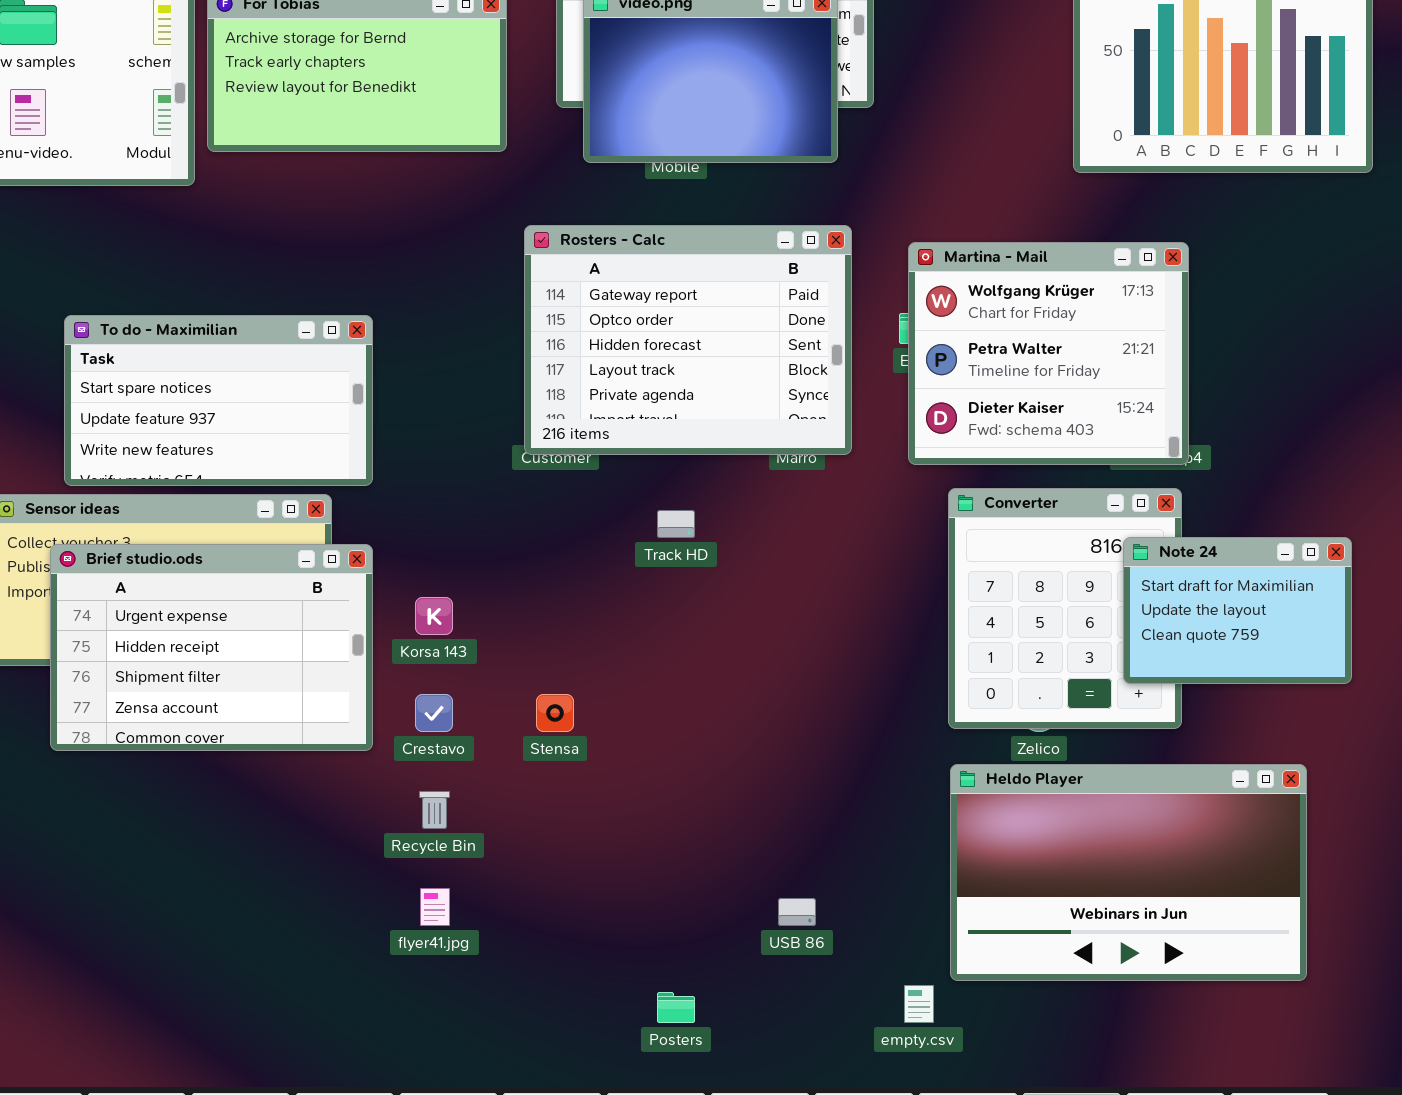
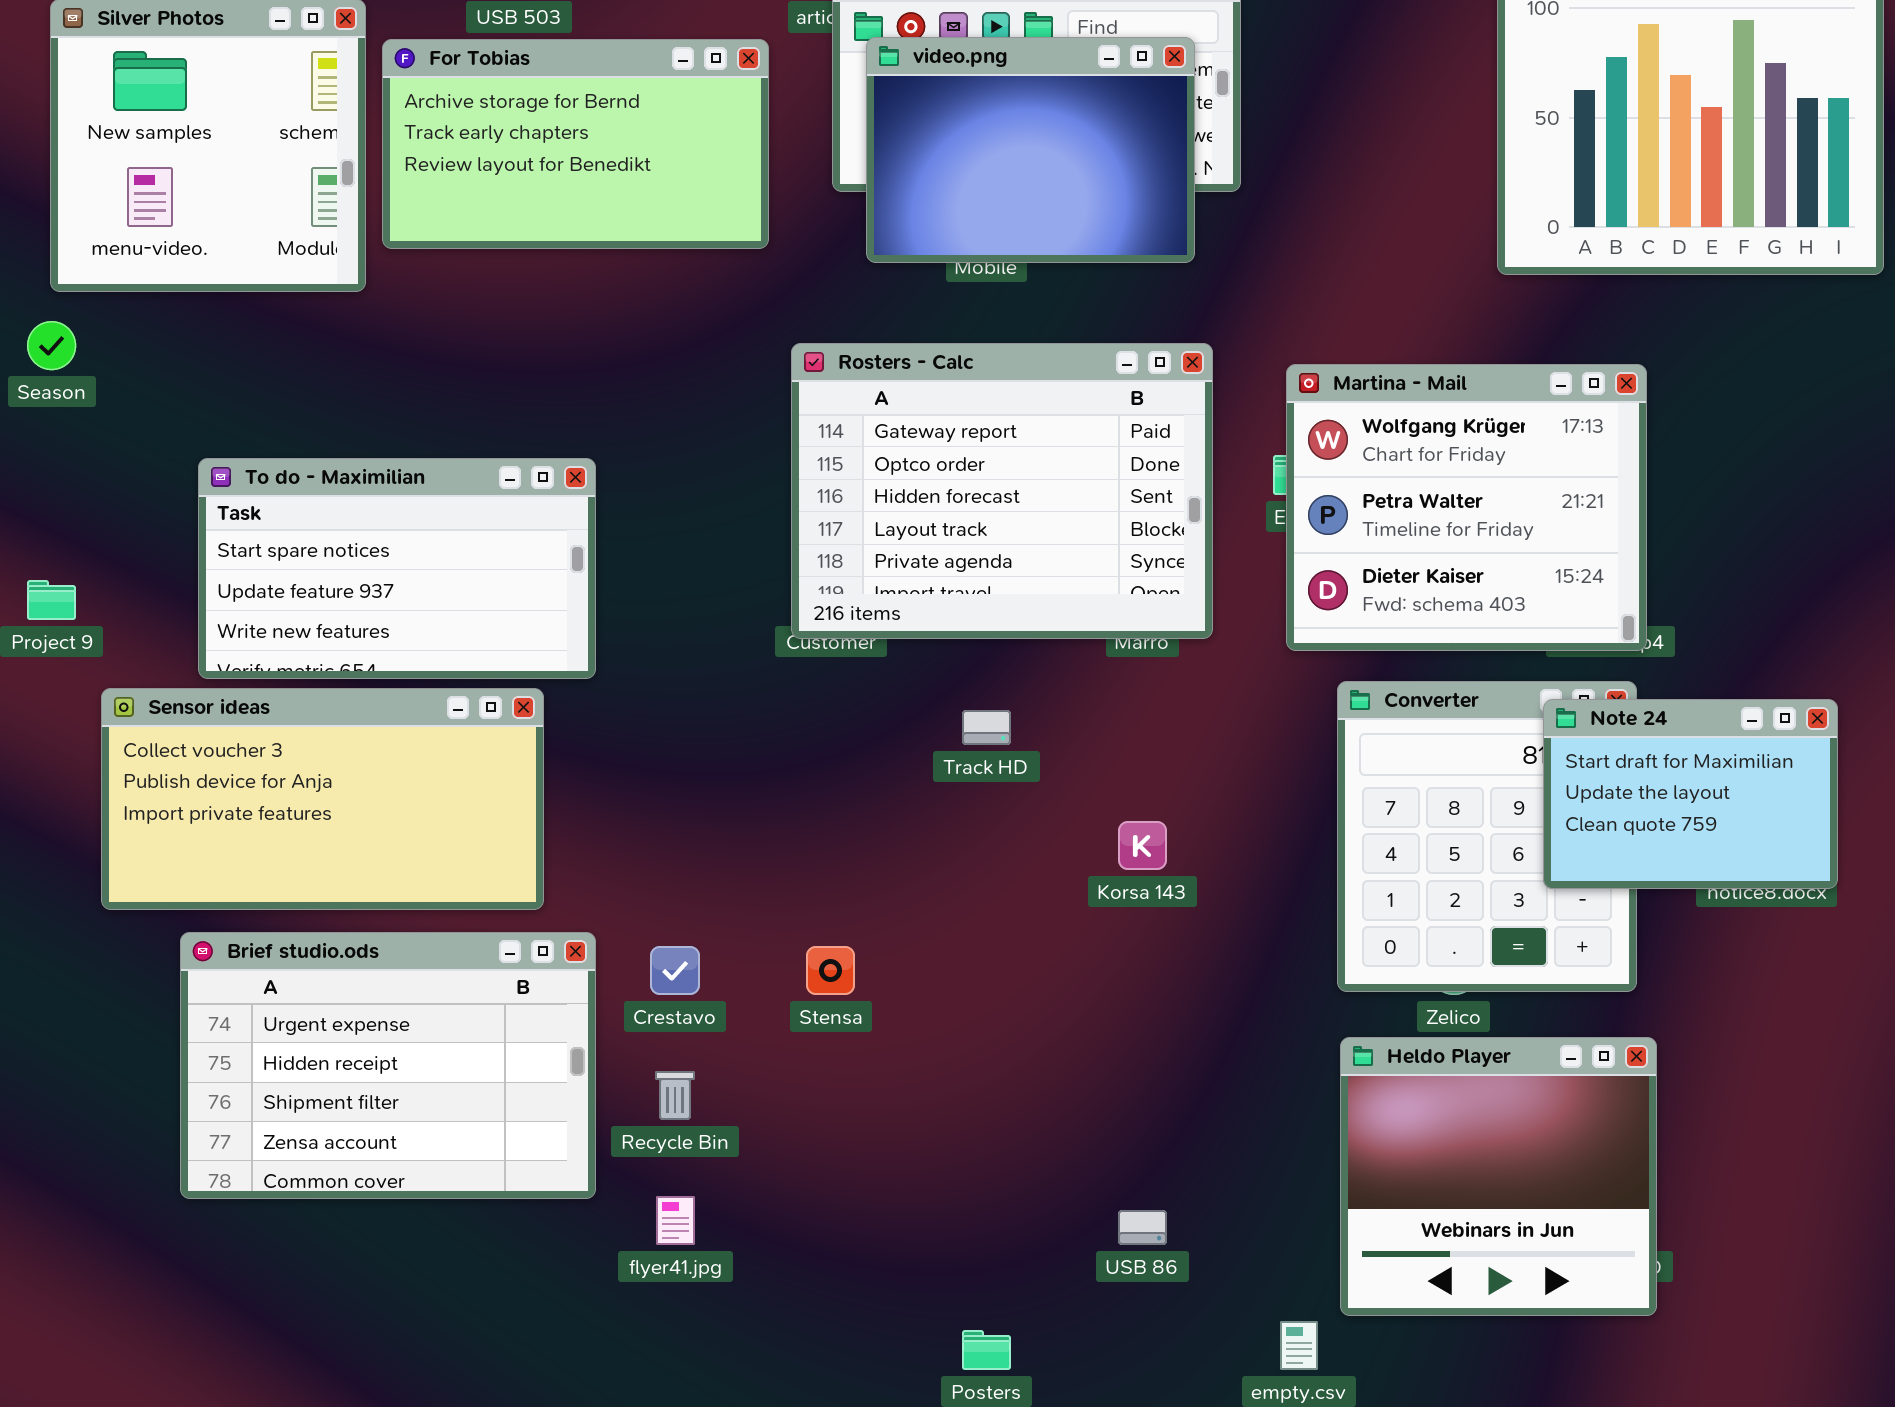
Note 24: [1123,537,1352,684] -> [1543,699,1838,889], moved
Brief studio.ods: [50,544,373,751] -> [180,932,596,1199], moved
Korsa 143: [415,597,453,635] -> [1118,821,1167,870], moved
Heldo Player: [950,764,1307,981] -> [1340,1037,1657,1316], resized

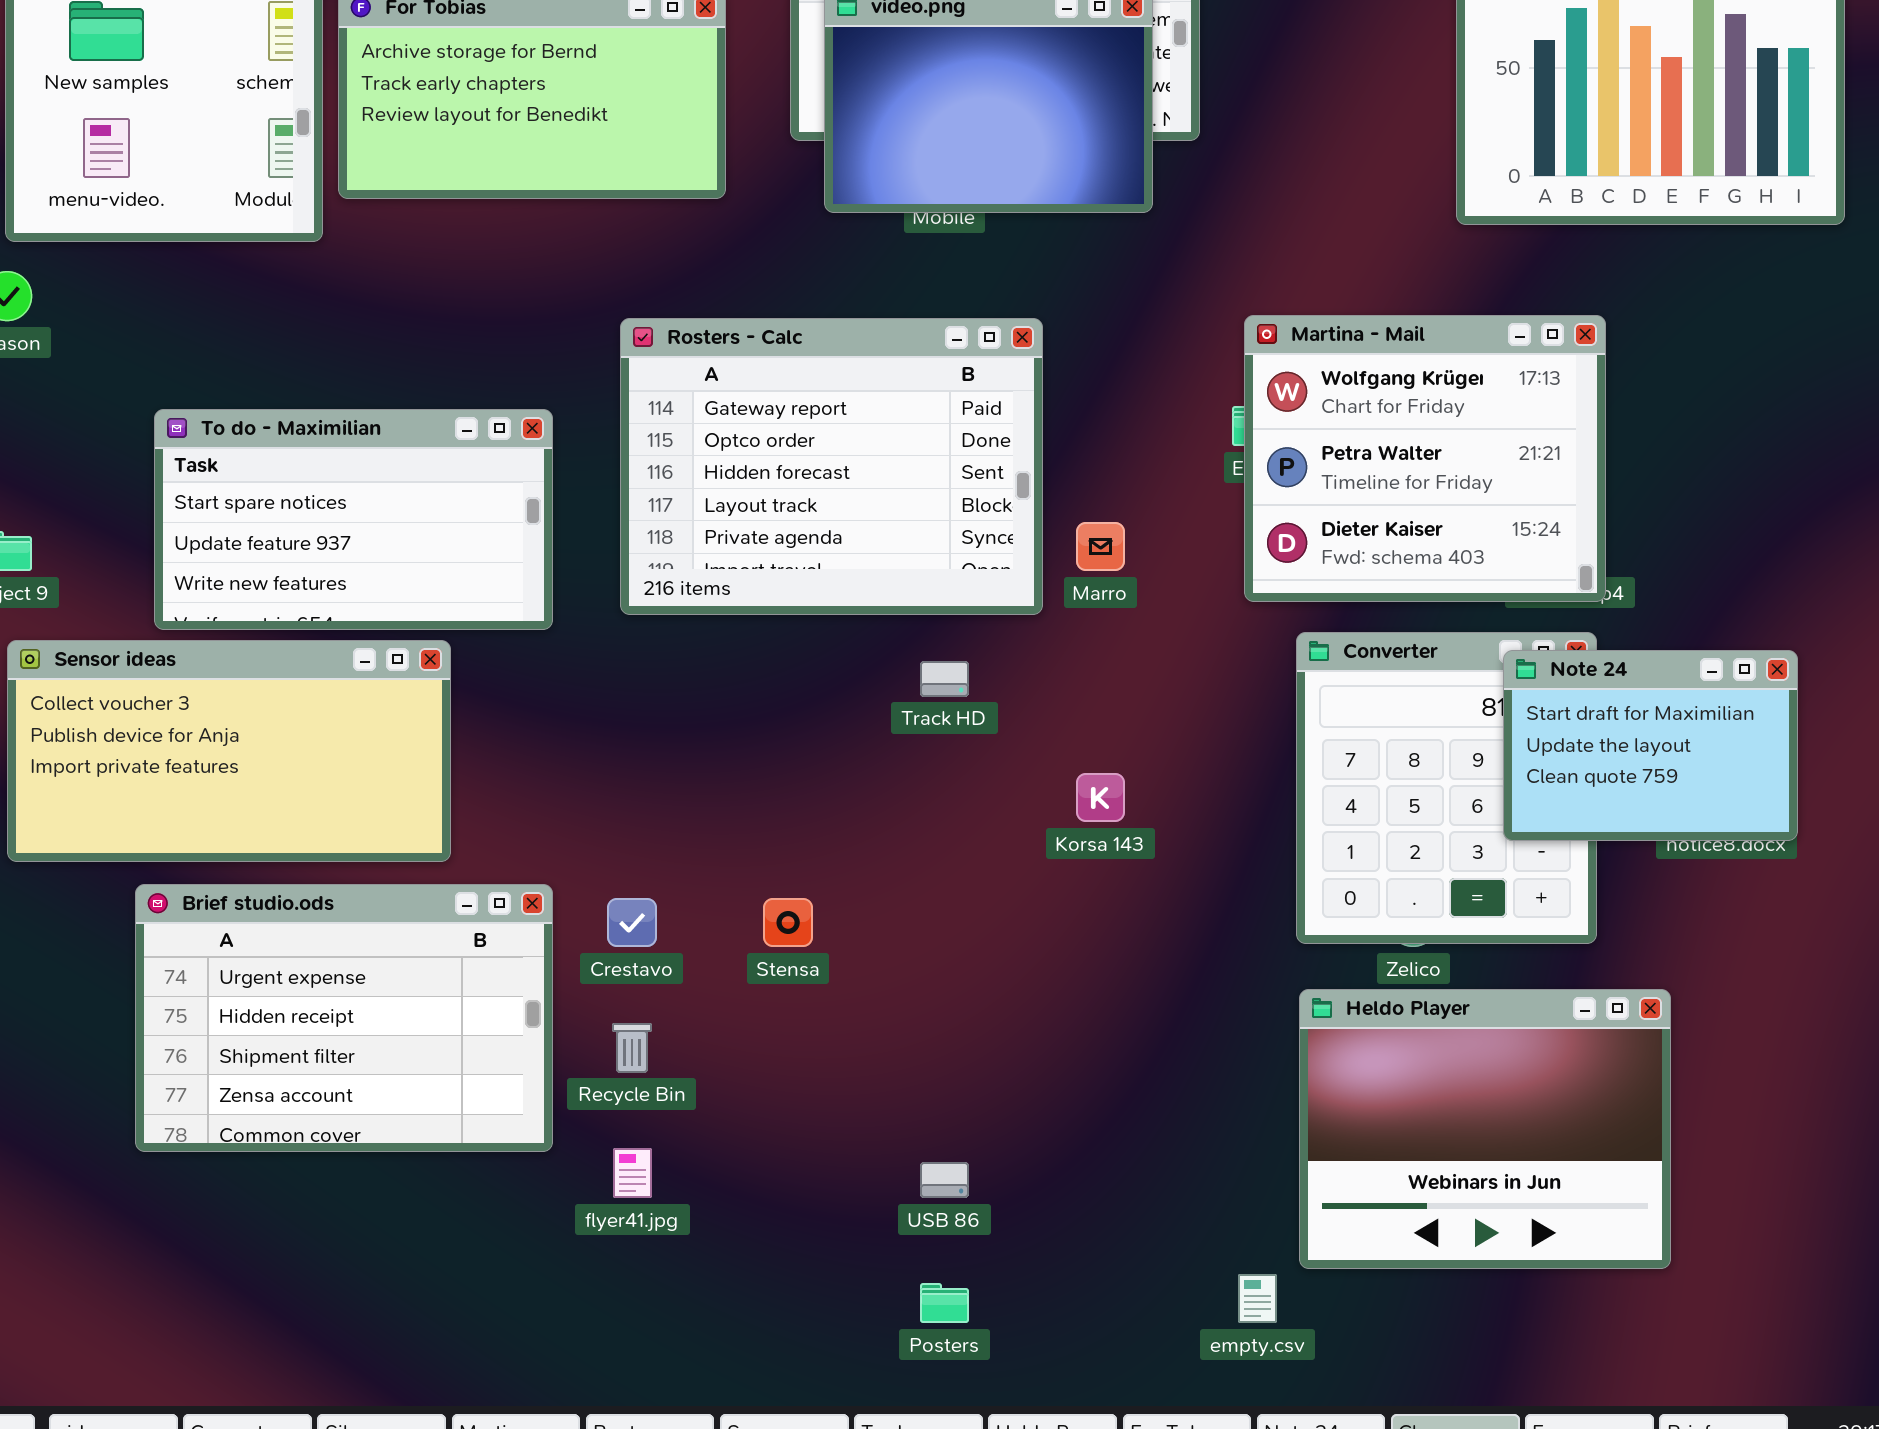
Rosters - Calc: [791,343,1213,639] -> [620,318,1043,615], moved
Sensor ideas: [101,688,544,910] -> [7,640,451,862], moved
Heldo Player: [1340,1037,1657,1316] -> [1299,989,1671,1269], resized
USB 86: [1118,1210,1167,1245] -> [920,1162,969,1198], moved

